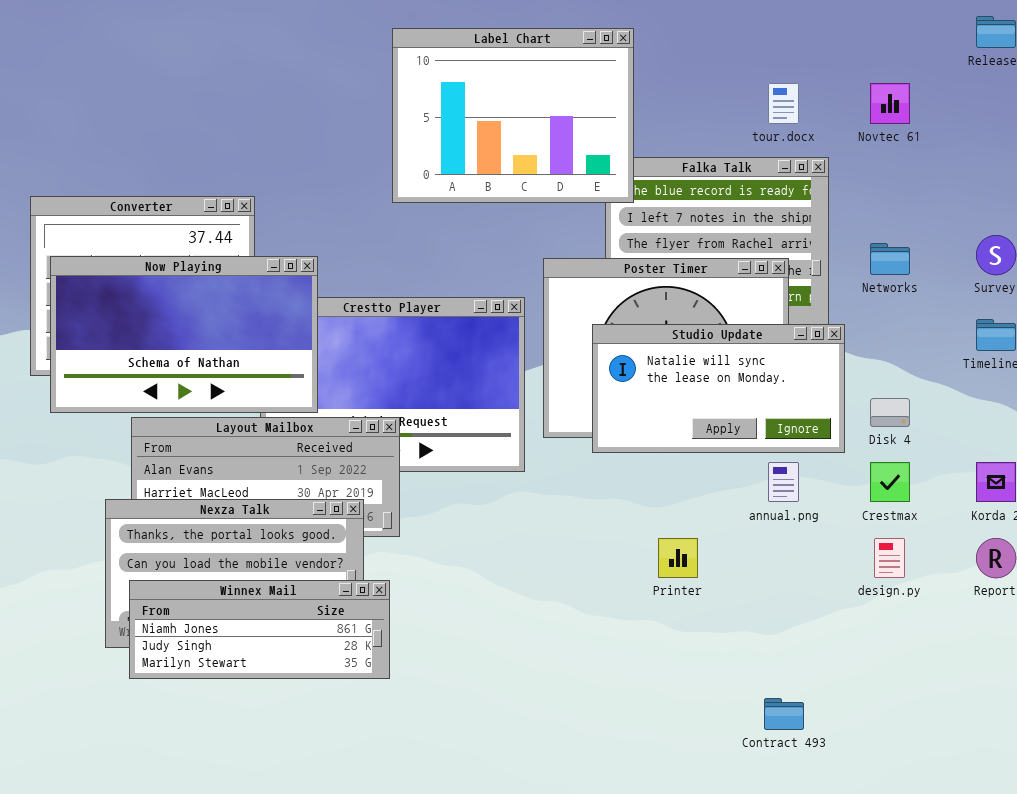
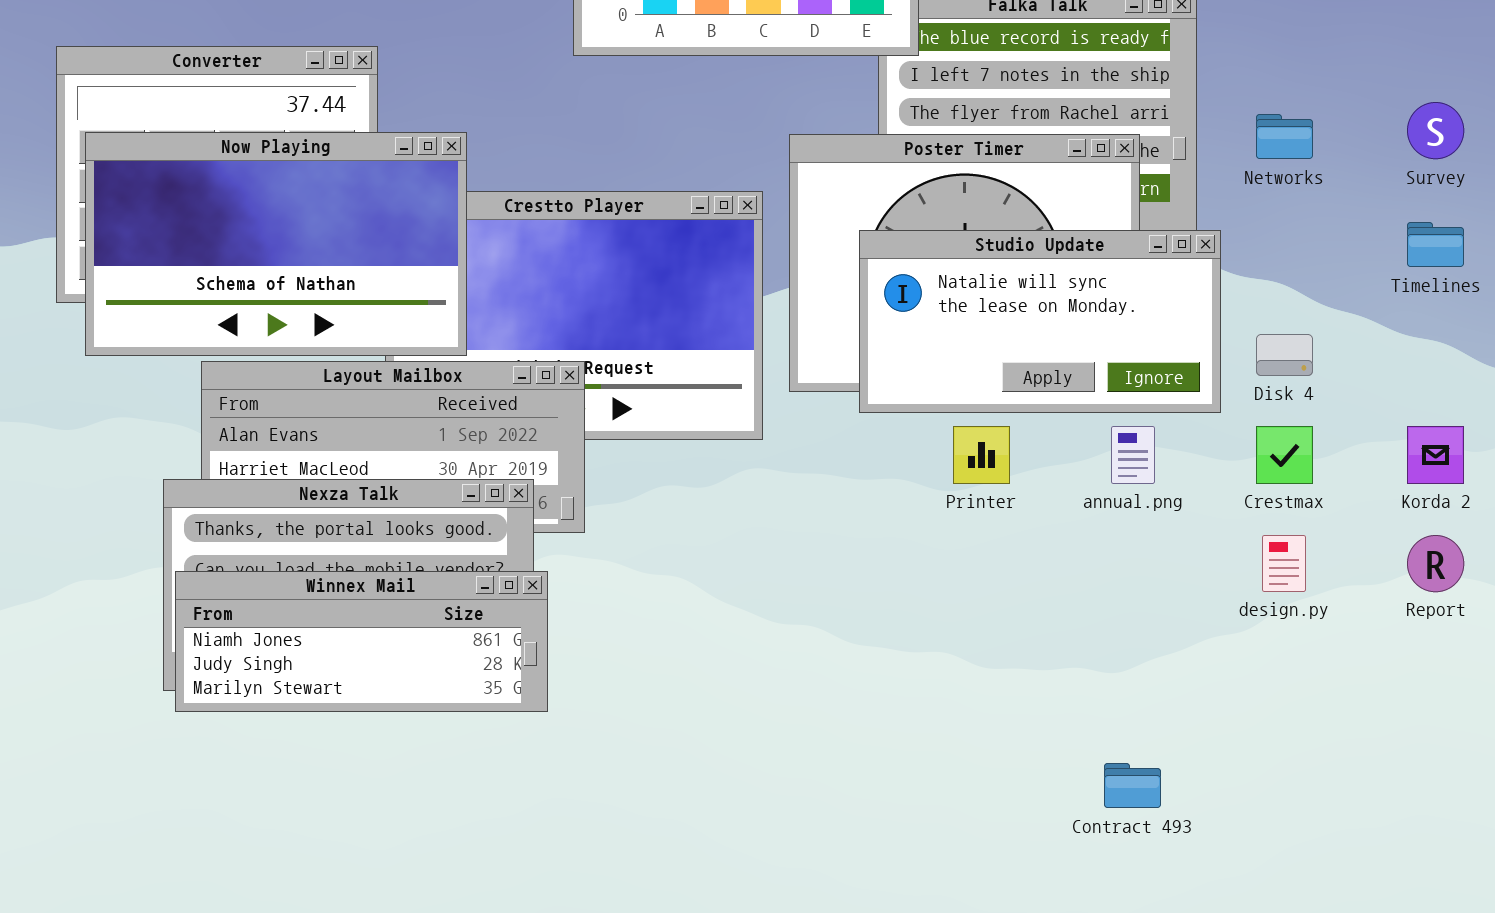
Printer: [658,538,698,578] -> [953,426,1010,484], moved
Winnex Mail: [129,580,390,679] -> [175,571,548,712], moved

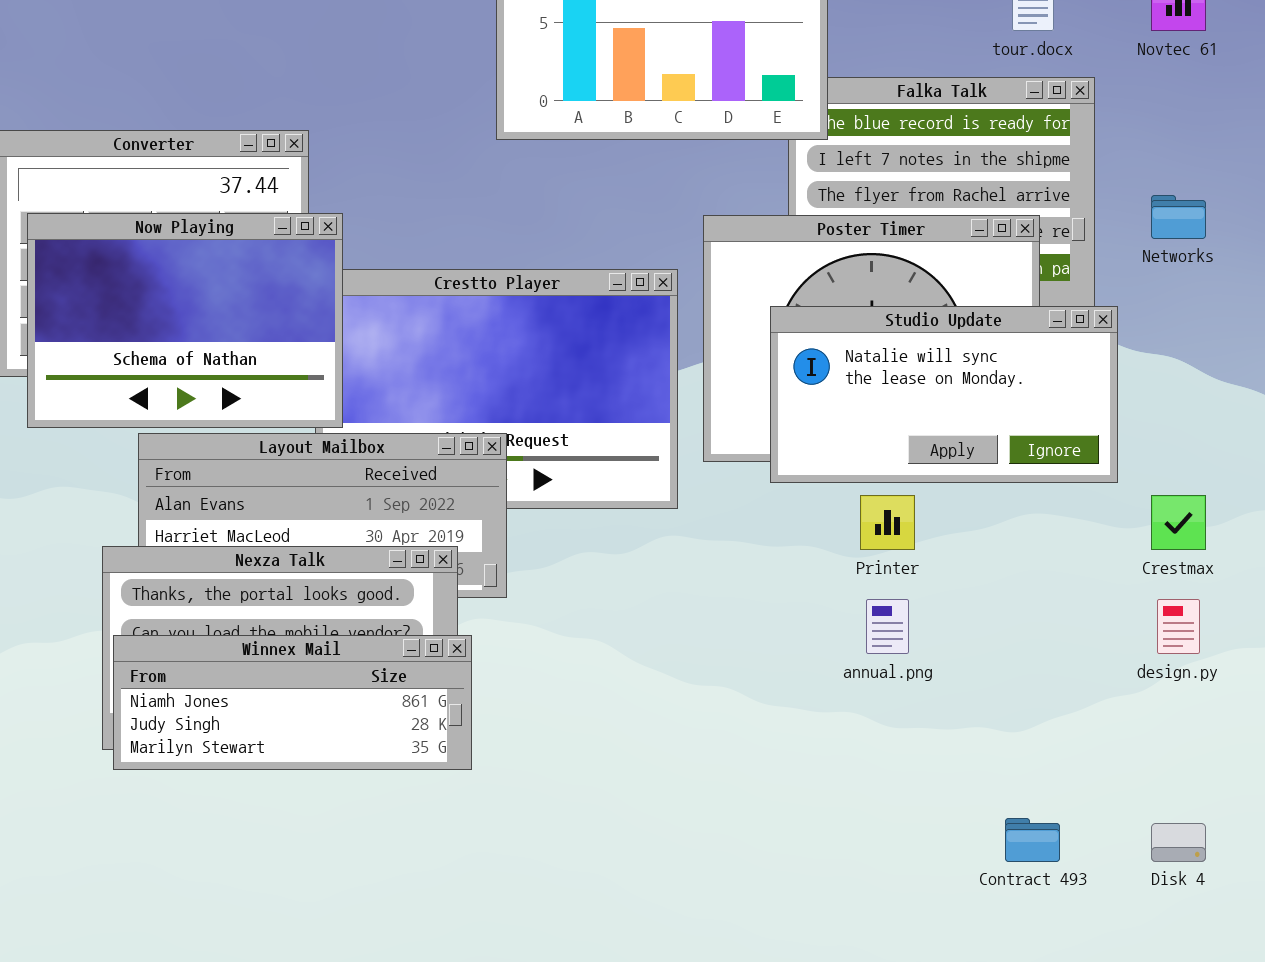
Now Playing: [85,132,467,356] -> [27,213,343,428], resized
Disk 4: [1256,334,1313,376] -> [1151,823,1206,862], moved
annual.png: [1111,426,1155,484] -> [866,599,909,654], moved

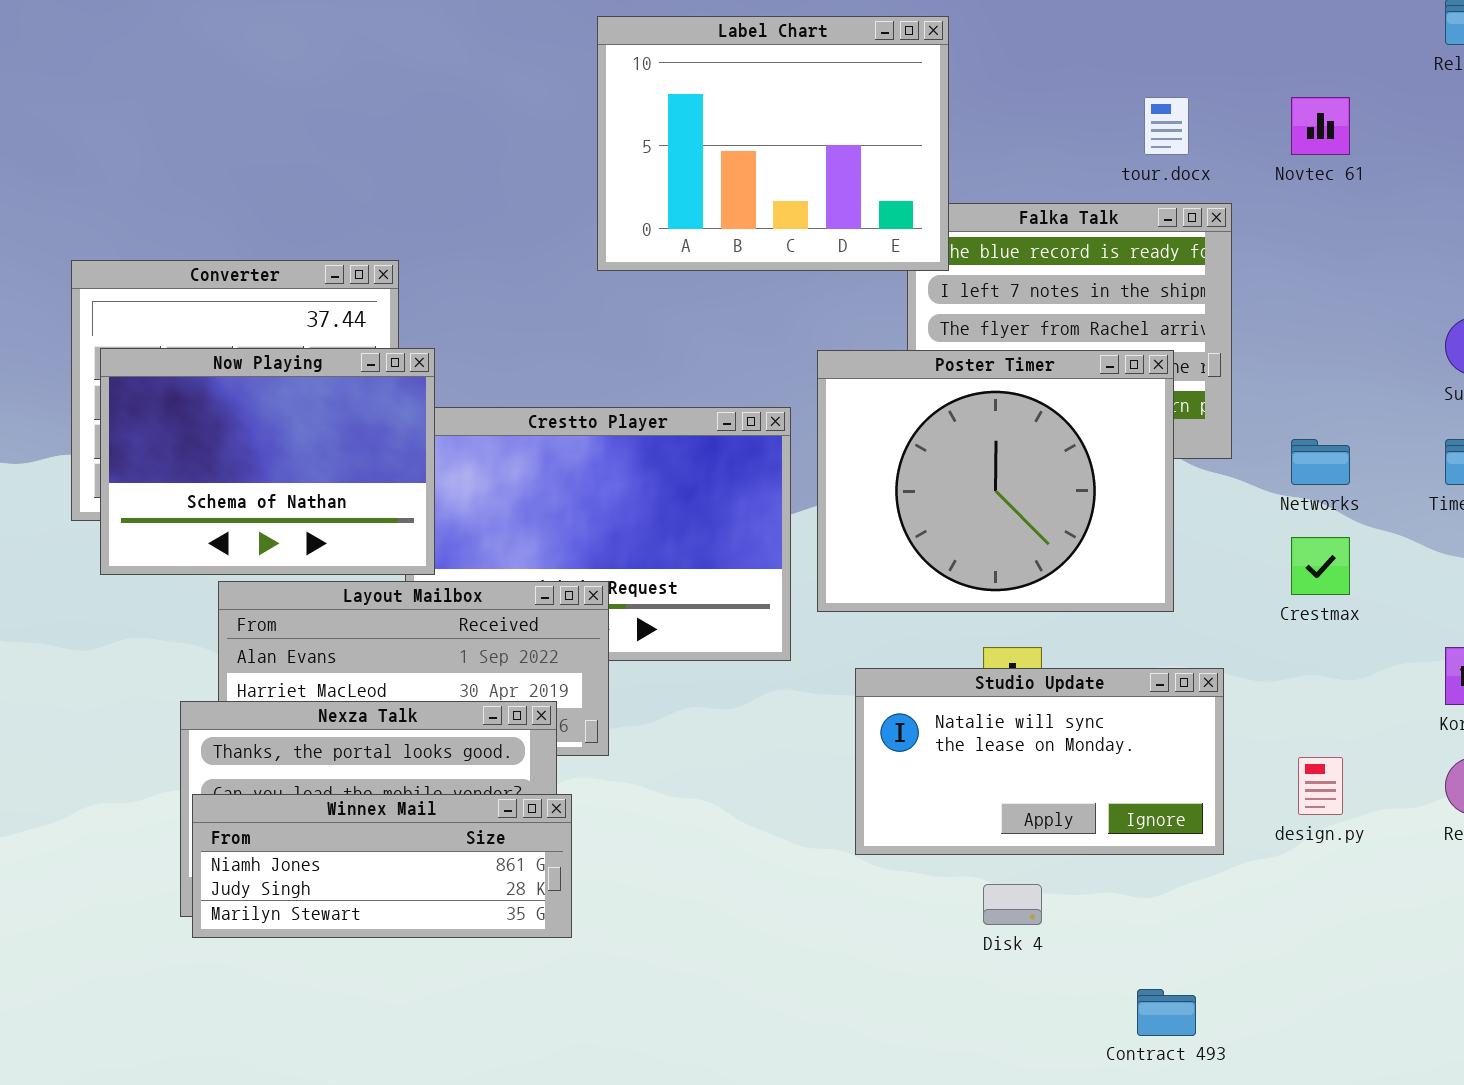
Networks: [1151,195,1206,239] -> [1291,439,1350,485], moved
Studio Update: [770,306,1118,483] -> [855,668,1224,855], moved
Crestmax: [1151,495,1206,550] -> [1291,537,1350,595], moved
Disk 4: [1151,823,1206,862] -> [983,884,1042,925], moved

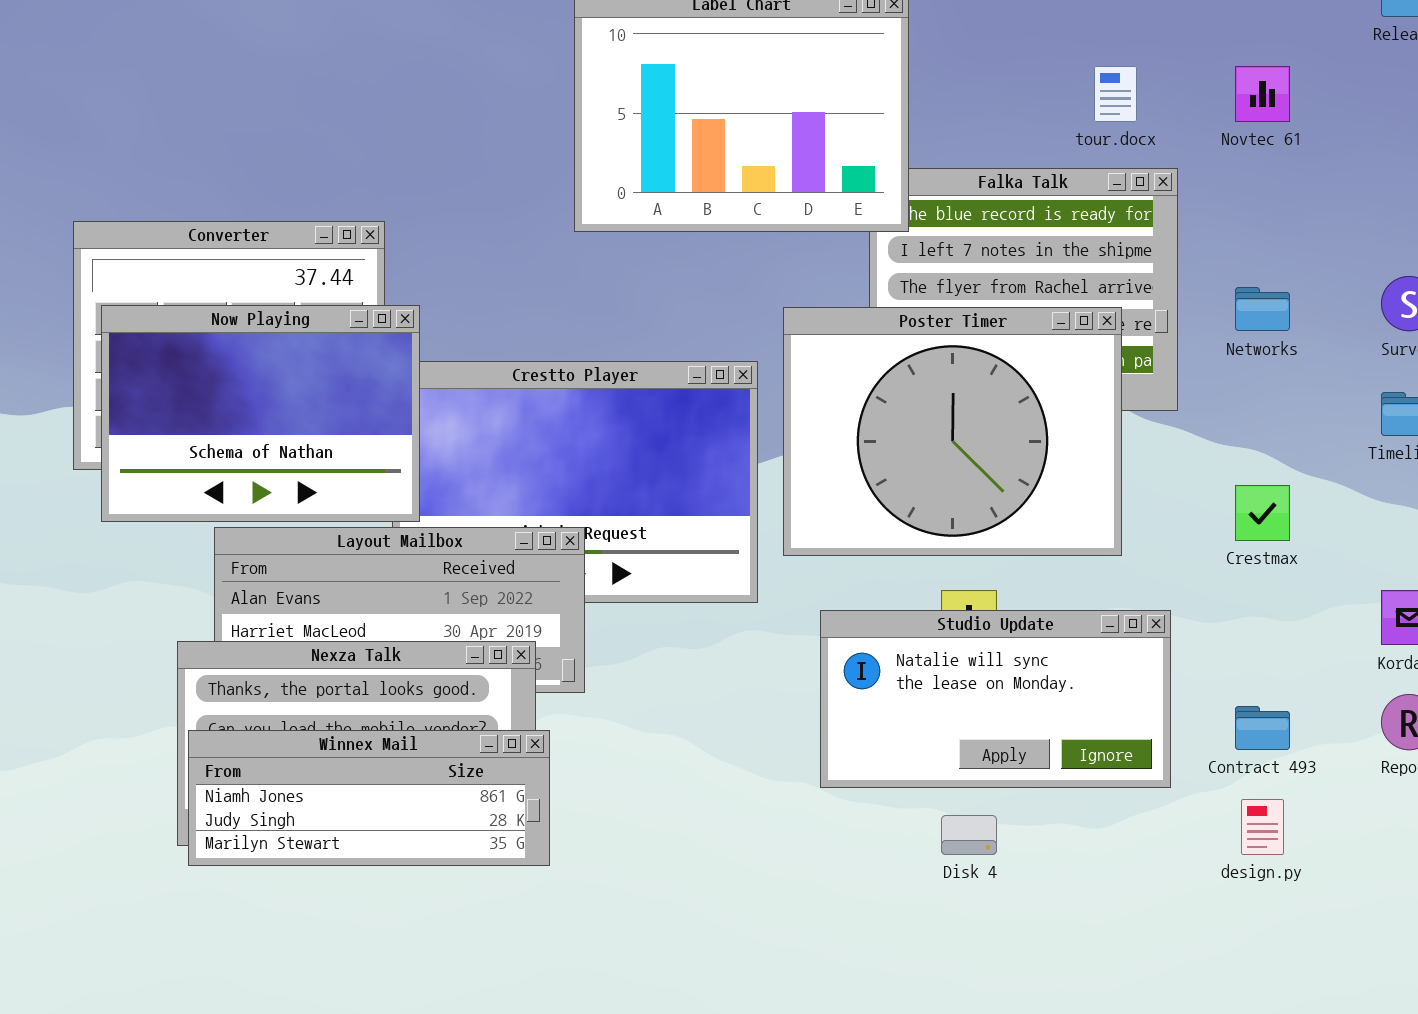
Networks: [1291,439,1350,485] -> [1235,287,1290,331], moved
design.py: [1298,757,1343,815] -> [1241,799,1284,855], moved
Contract 493: [1137,989,1196,1036] -> [1235,706,1290,750], moved

